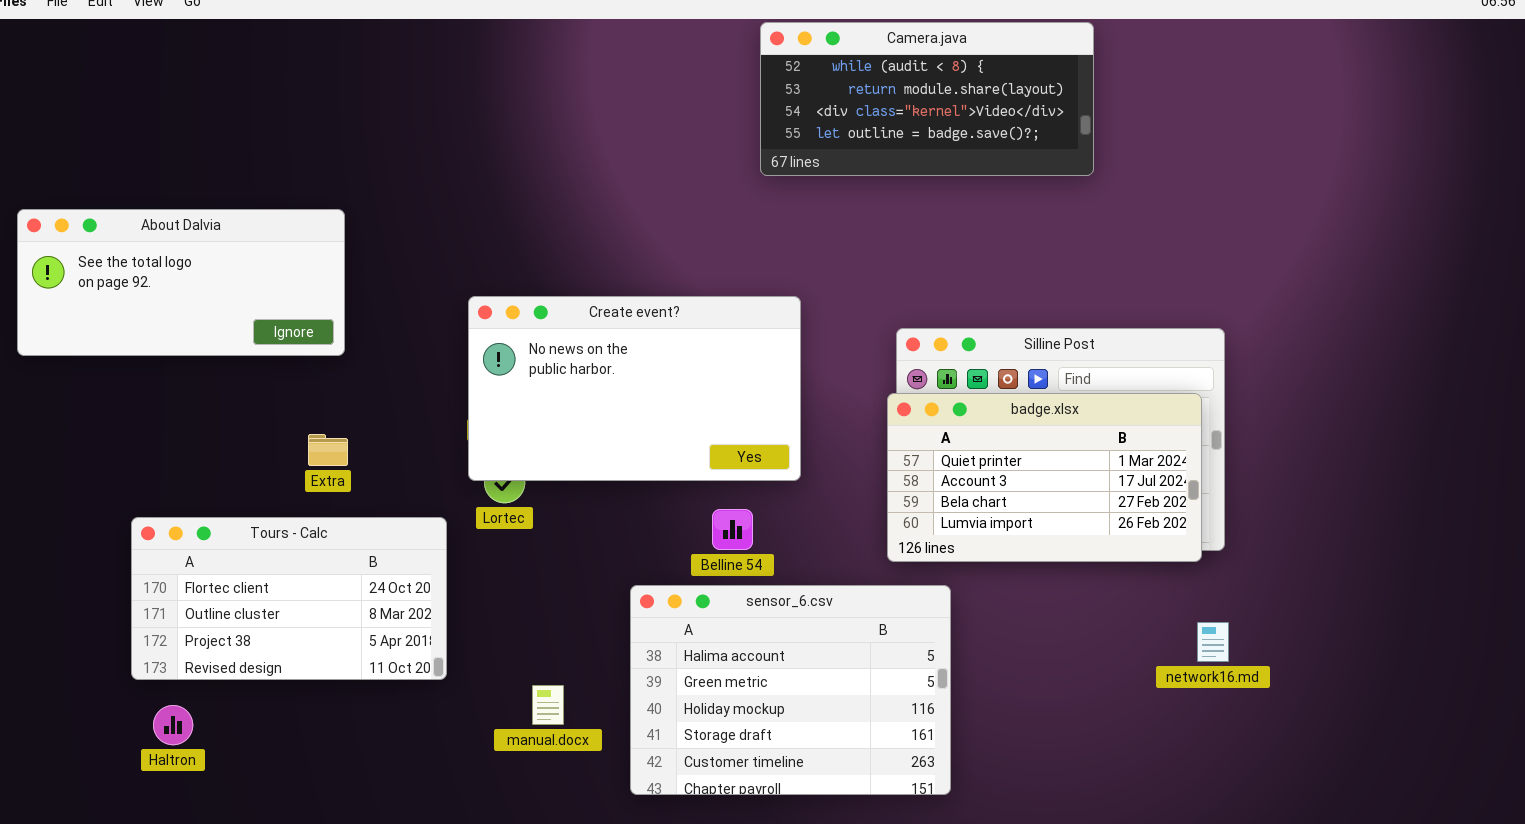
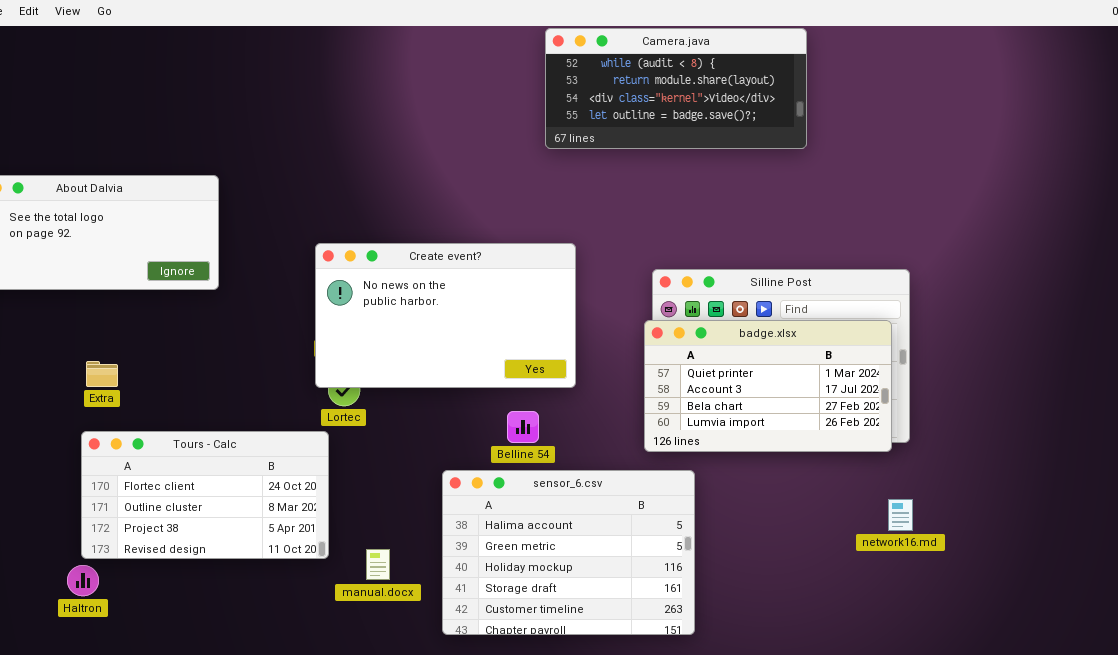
Extra: [308,434,348,466] -> [86,361,118,387], moved
Tours - Calc: [131,517,447,680] -> [81,431,329,559], moved

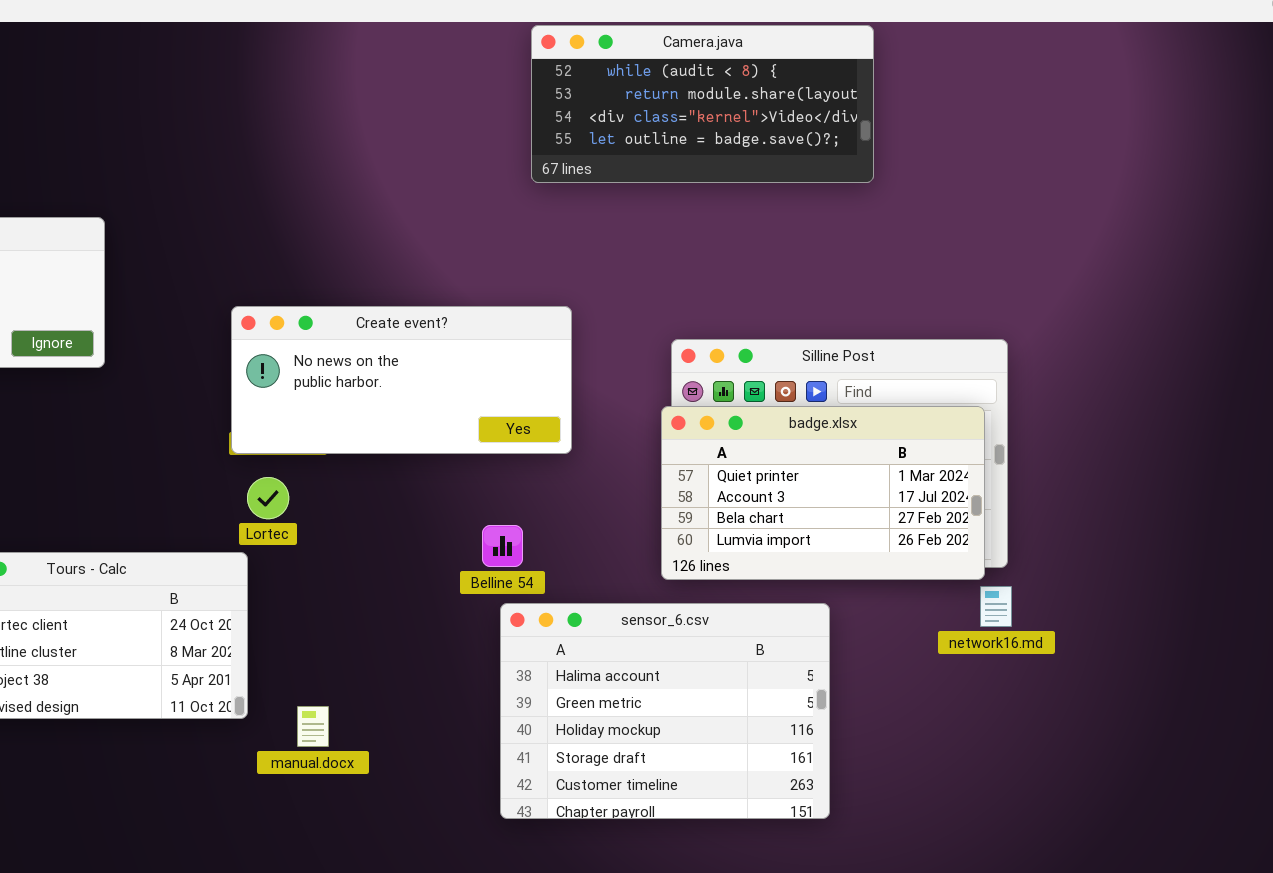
Create event?: [315,243,576,388] -> [231,306,572,454], resized
sensor_6.csv: [442,470,695,635] -> [500,603,830,819], moved
network16.md: [888,499,913,531] -> [980,586,1012,627], moved

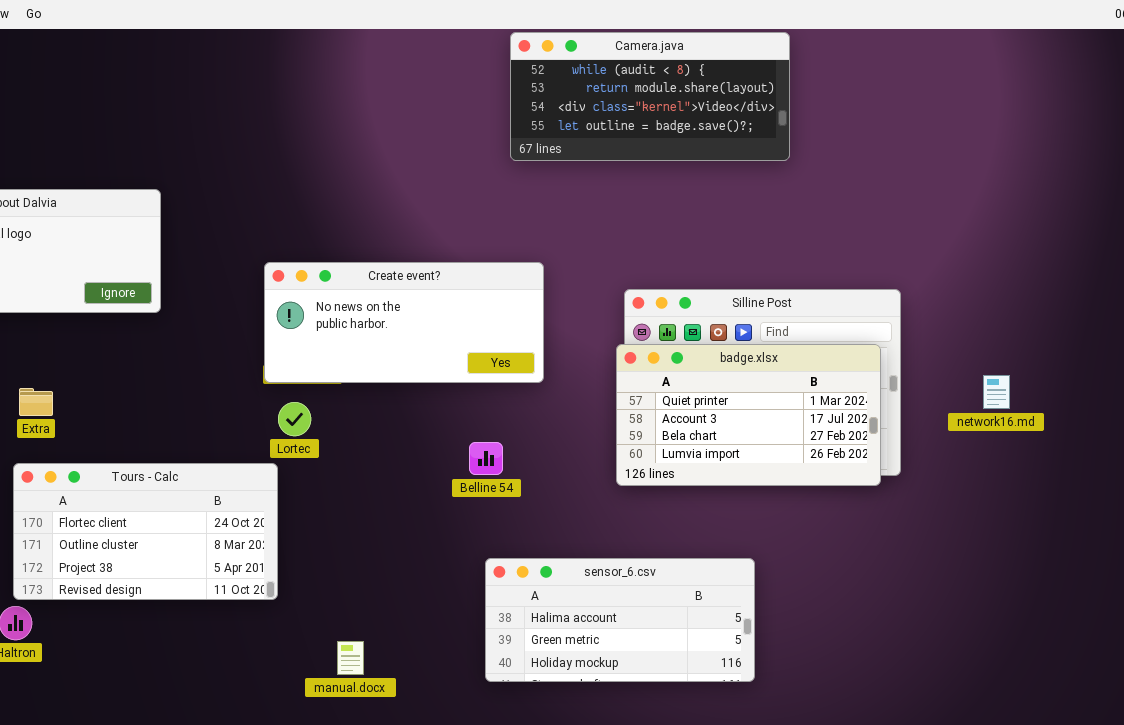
network16.md: [980,586,1012,627] -> [983,375,1010,409], moved
sensor_6.csv: [500,603,830,819] -> [485,558,755,682], resized
manual.docx: [297,706,329,747] -> [337,641,364,675], moved

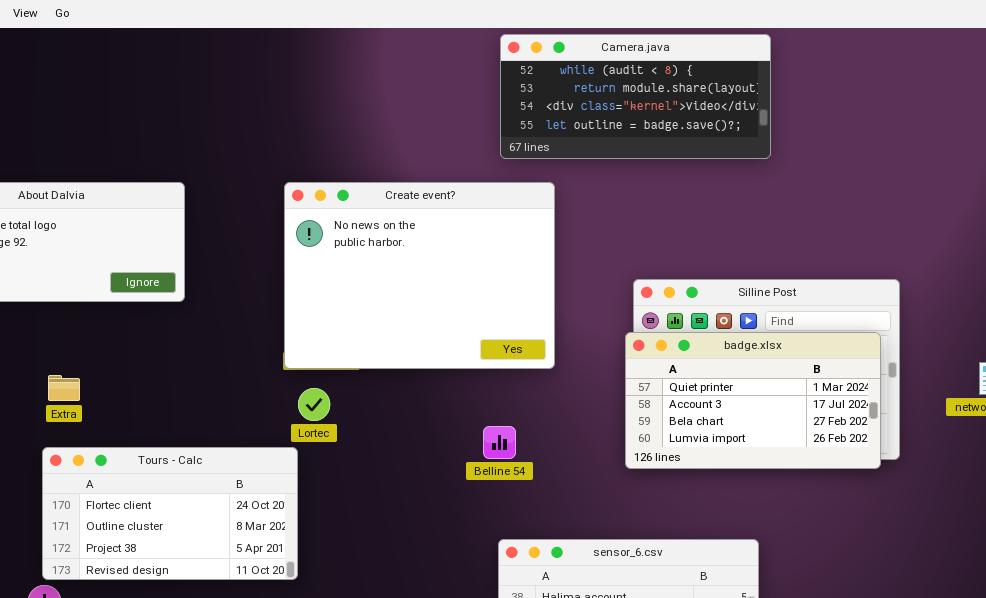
Camera.java: [510,32,790,161] -> [500,34,771,159], moved
Create event?: [264,262,544,383] -> [284,182,555,369], resized

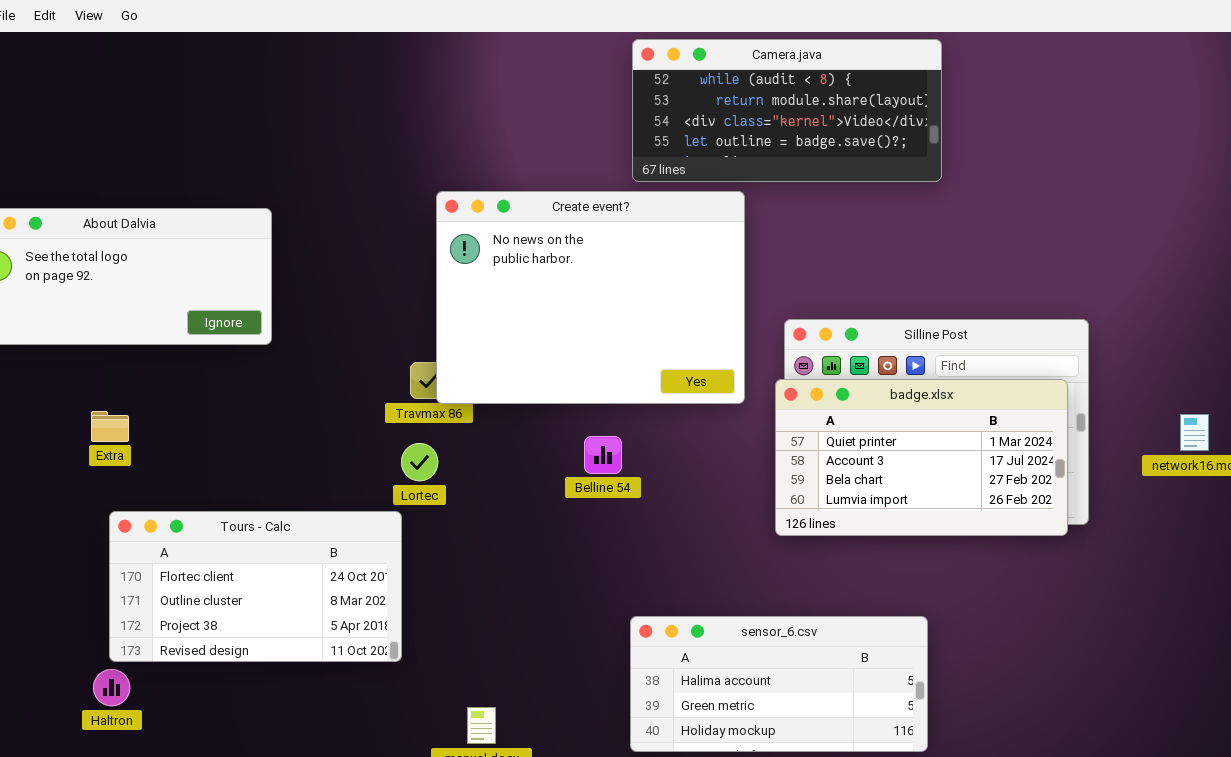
Create event?: [284,182,555,369] -> [436,191,745,404], moved
Extra: [48,375,80,401] -> [91,411,129,442], moved
Belline 54: [483,426,516,459] -> [584,436,622,474], moved

